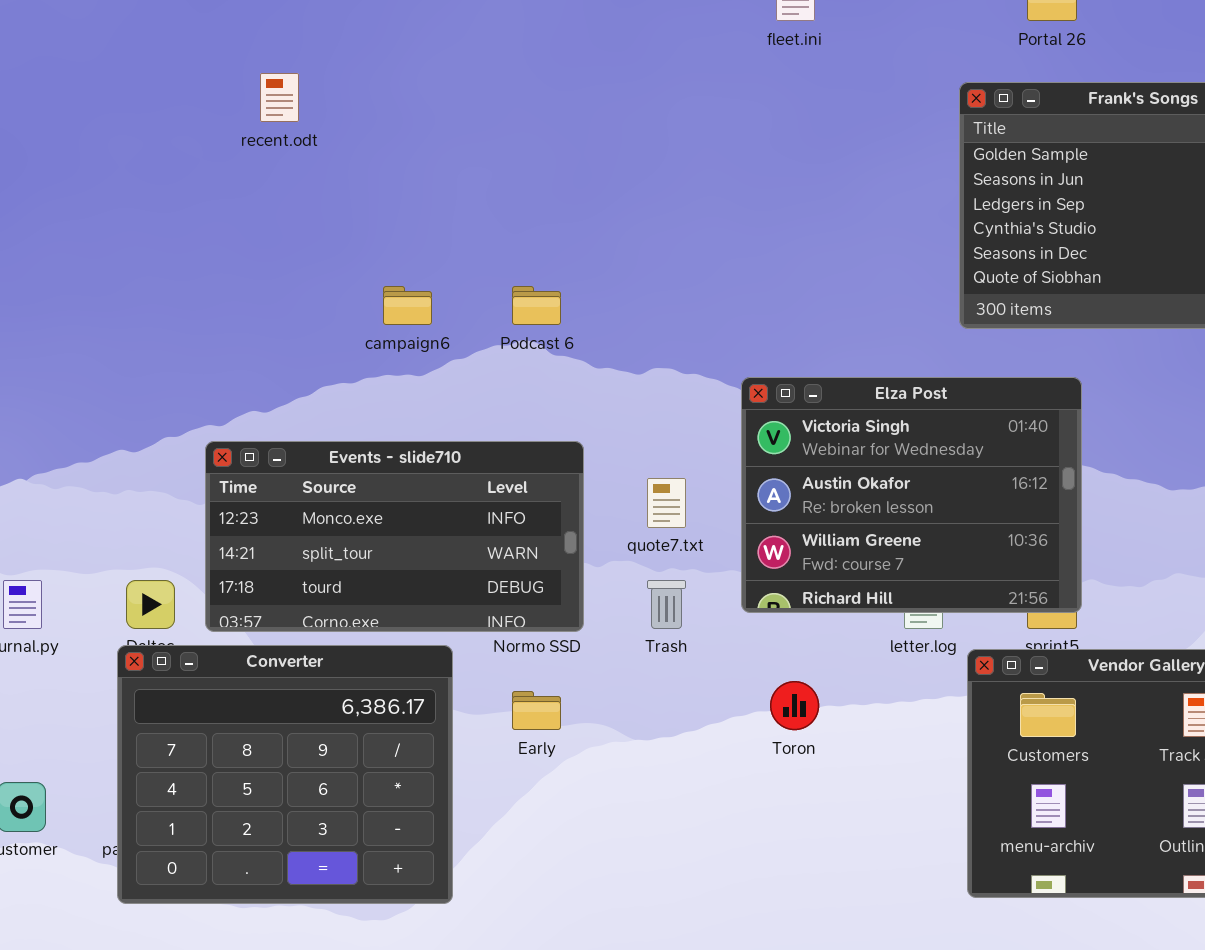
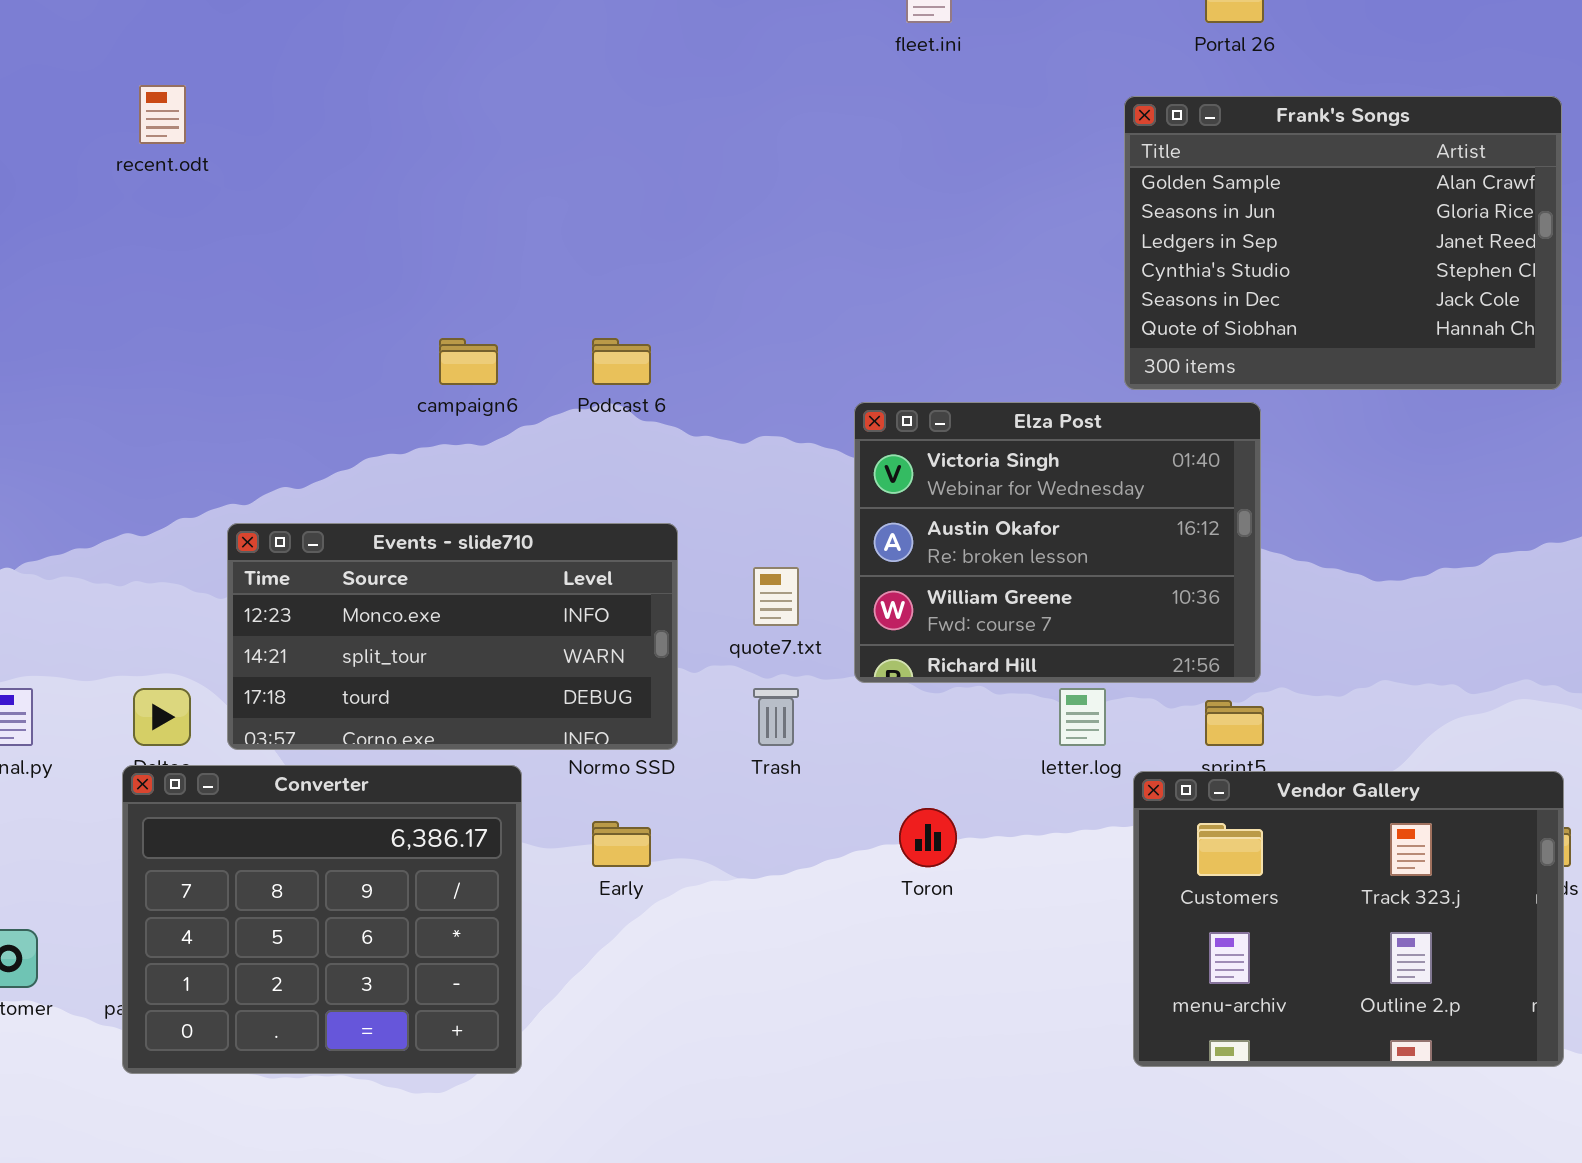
recent.odt: [260,73,299,122] -> [139,85,186,144], moved
Elza Post: [741,377,1082,613] -> [854,402,1261,683], moved

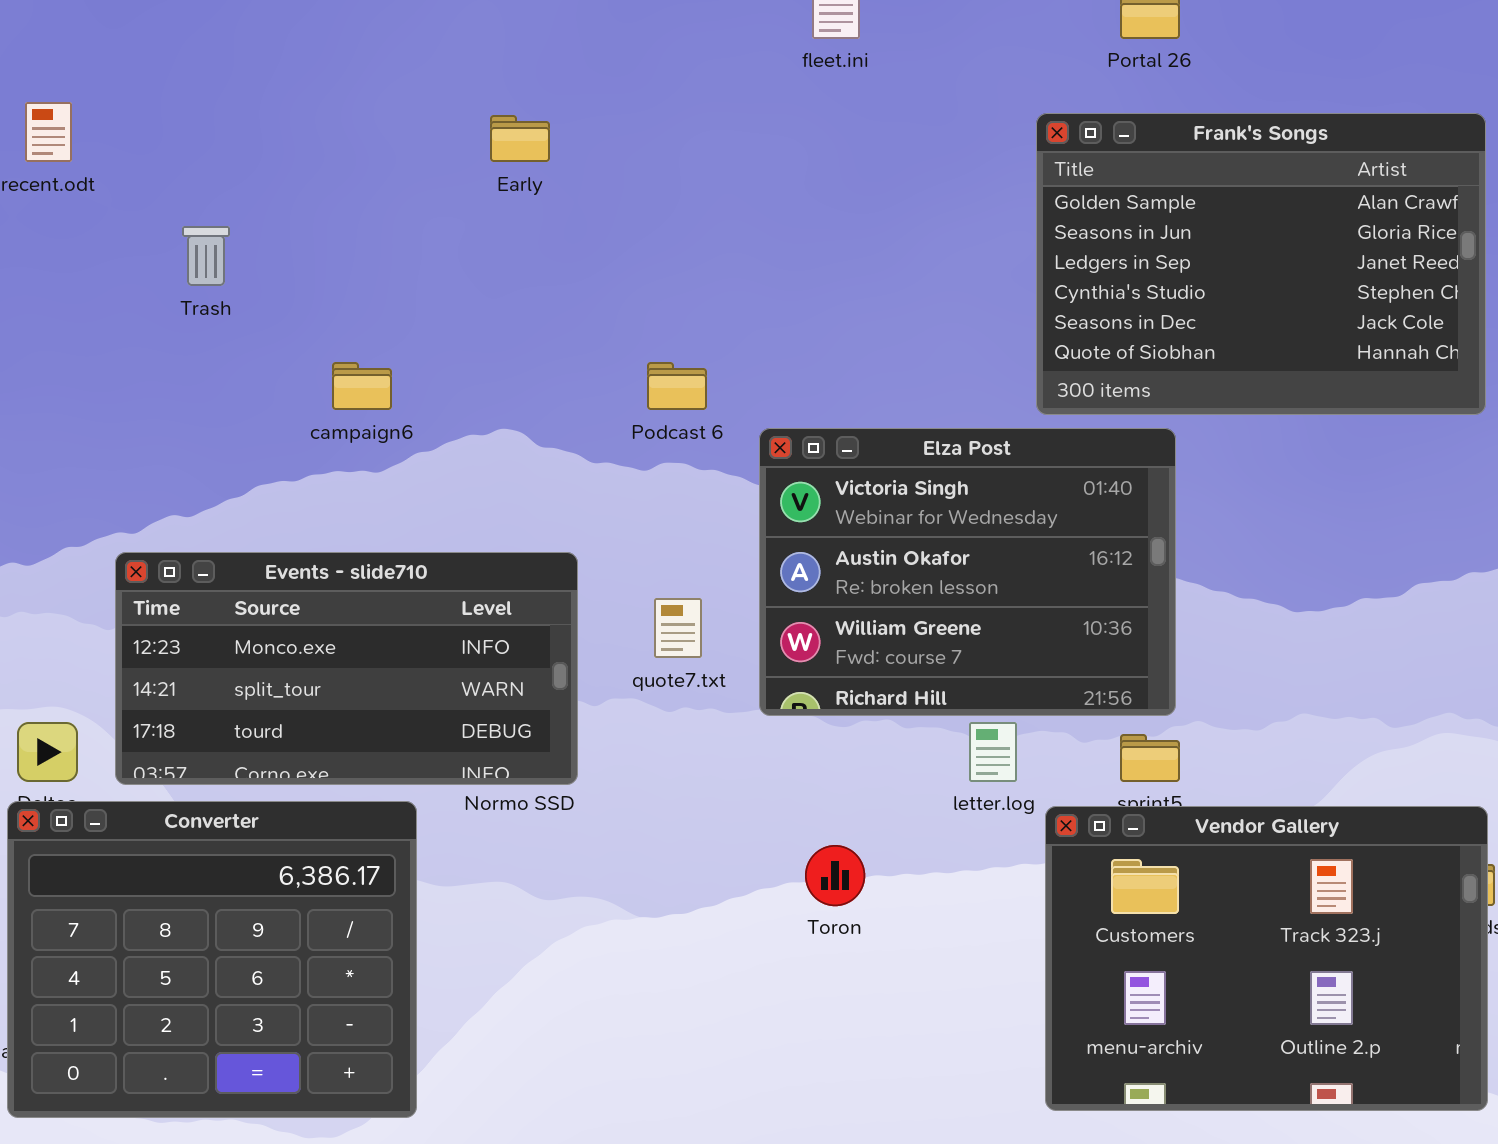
Podcast 6: [592,338,651,385] -> [647,362,707,410], moved
Trash: [753,688,799,746] -> [182,226,230,286], moved
Early: [592,821,651,867] -> [490,115,550,162], moved

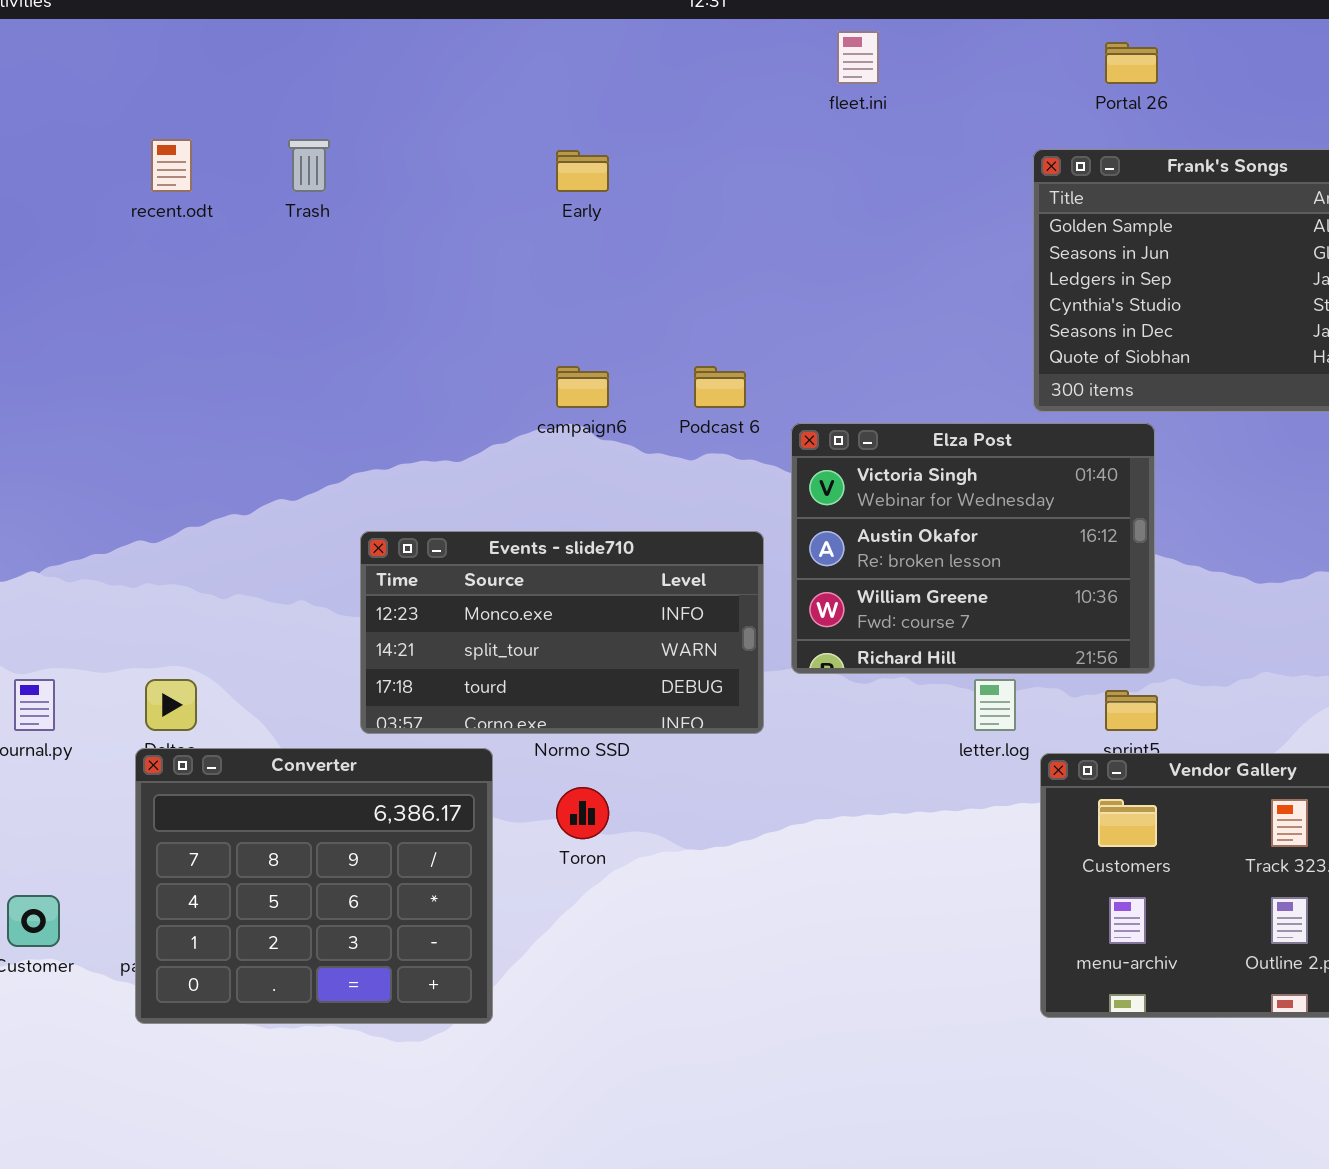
Trash: [182,226,230,286] -> [288,139,330,192], moved
campaign6: [332,362,392,410] -> [556,366,609,408], moved
Events - slide710: [115,552,578,785] -> [360,531,764,734], moved
Toron: [805,845,865,906] -> [556,787,609,839], moved

